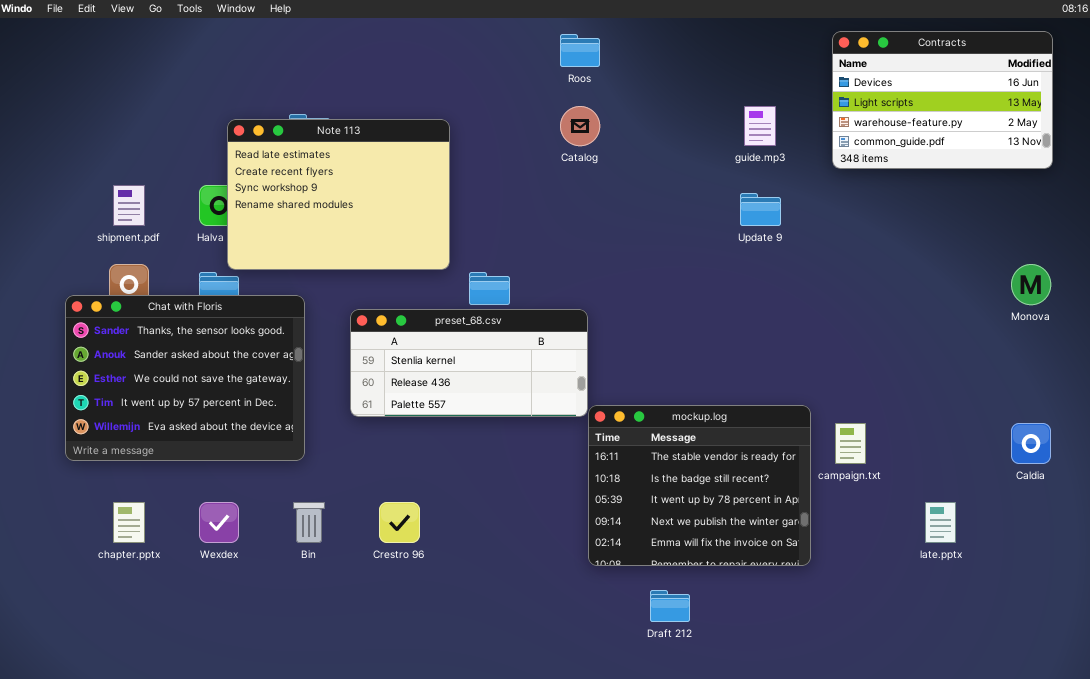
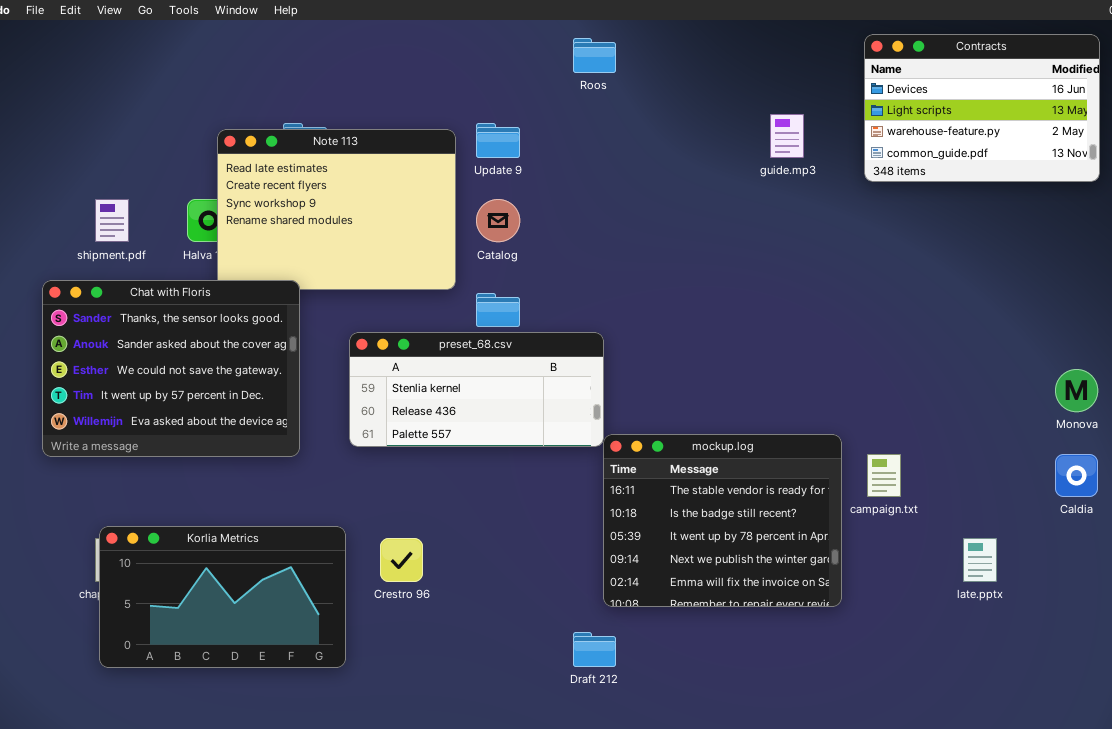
Catalog: [560,106,600,146] -> [476,199,520,242], moved
Update 9: [740,193,781,226] -> [476,123,520,158], moved
Monova: [1011,264,1051,305] -> [1055,369,1098,412], moved
Chat with Floris: [65,295,305,461] -> [42,280,300,457], moved
Korlia Metrics: none -> [99,526,346,668], opened
Draft 212: [650,590,690,622] -> [573,632,616,667], moved

